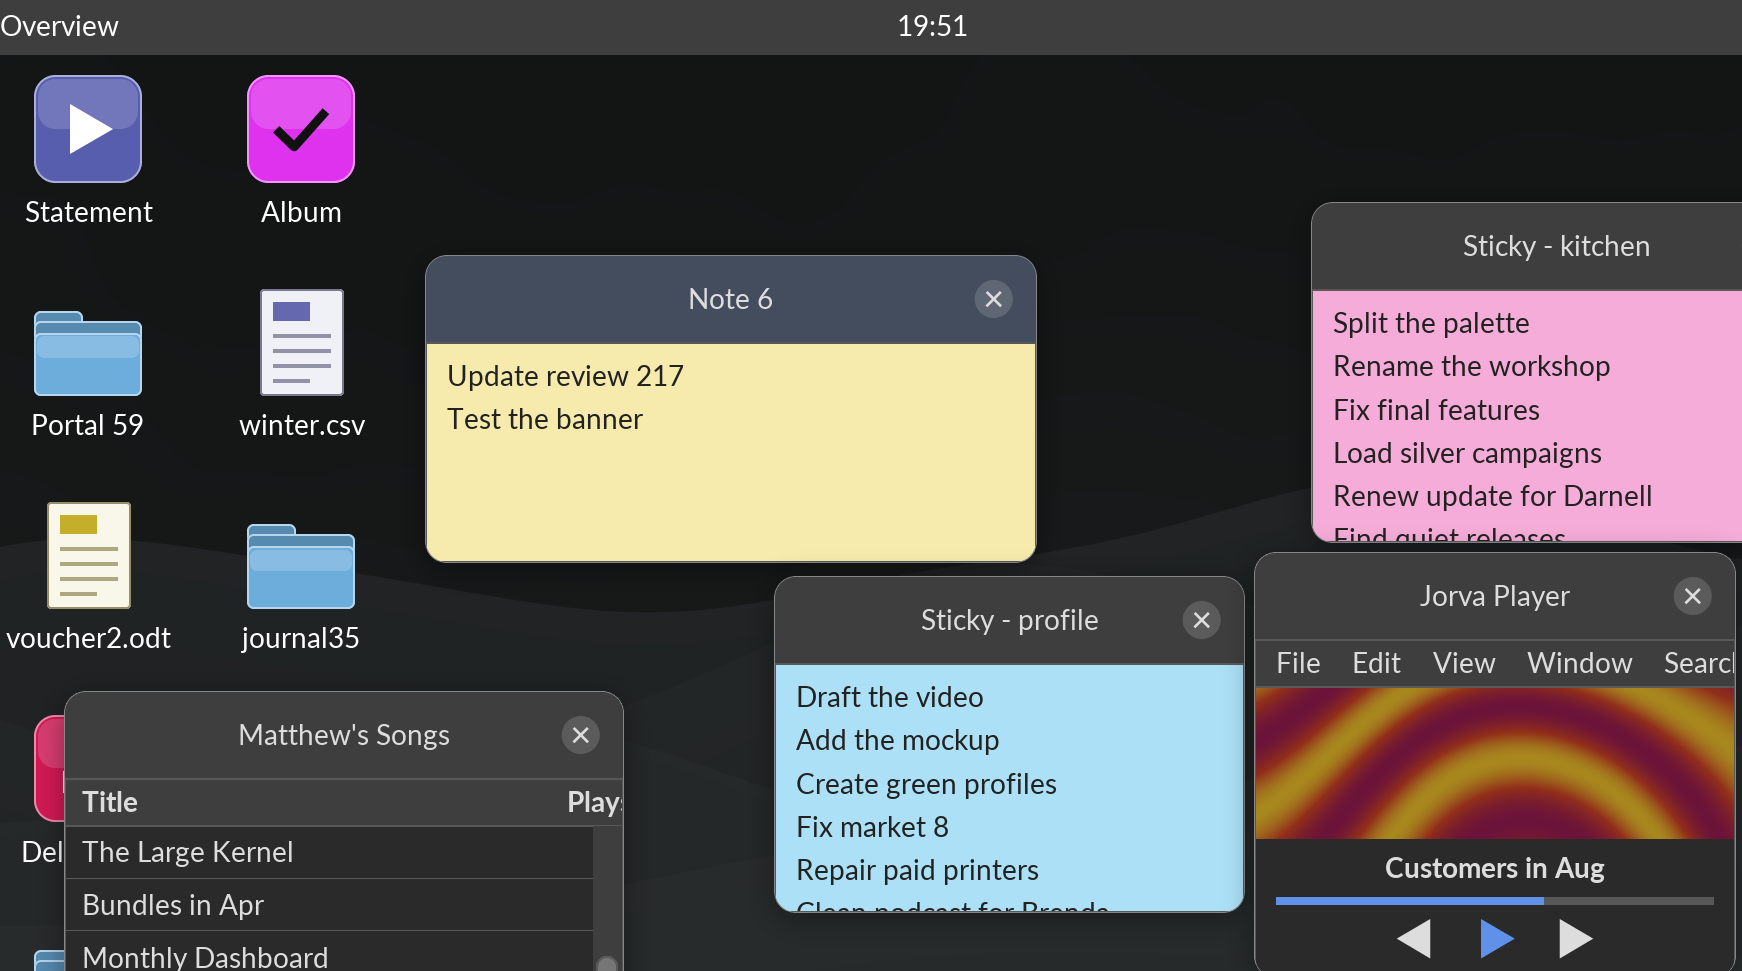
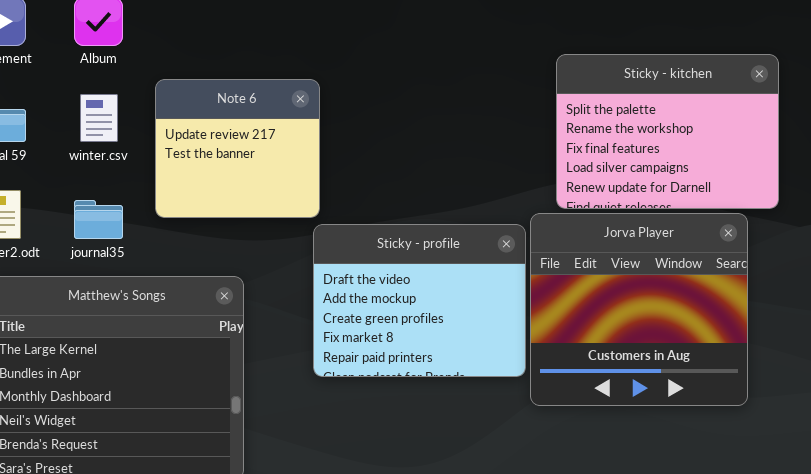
Note 6: [425,255,1037,563] -> [155,79,320,218], resized

